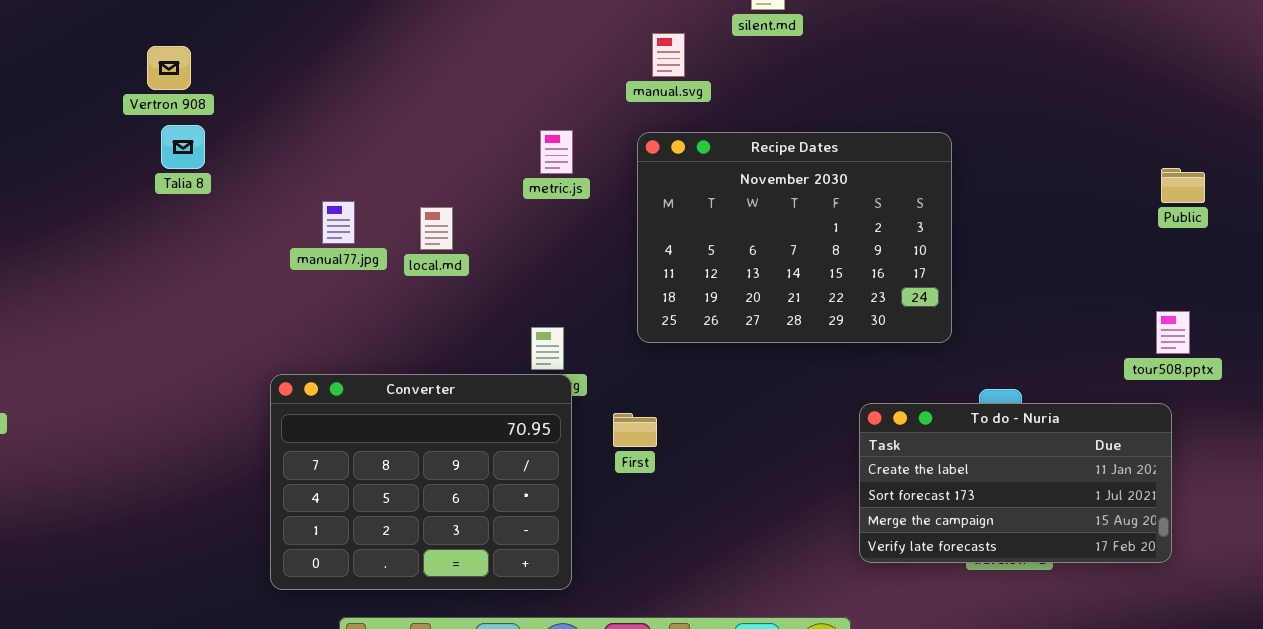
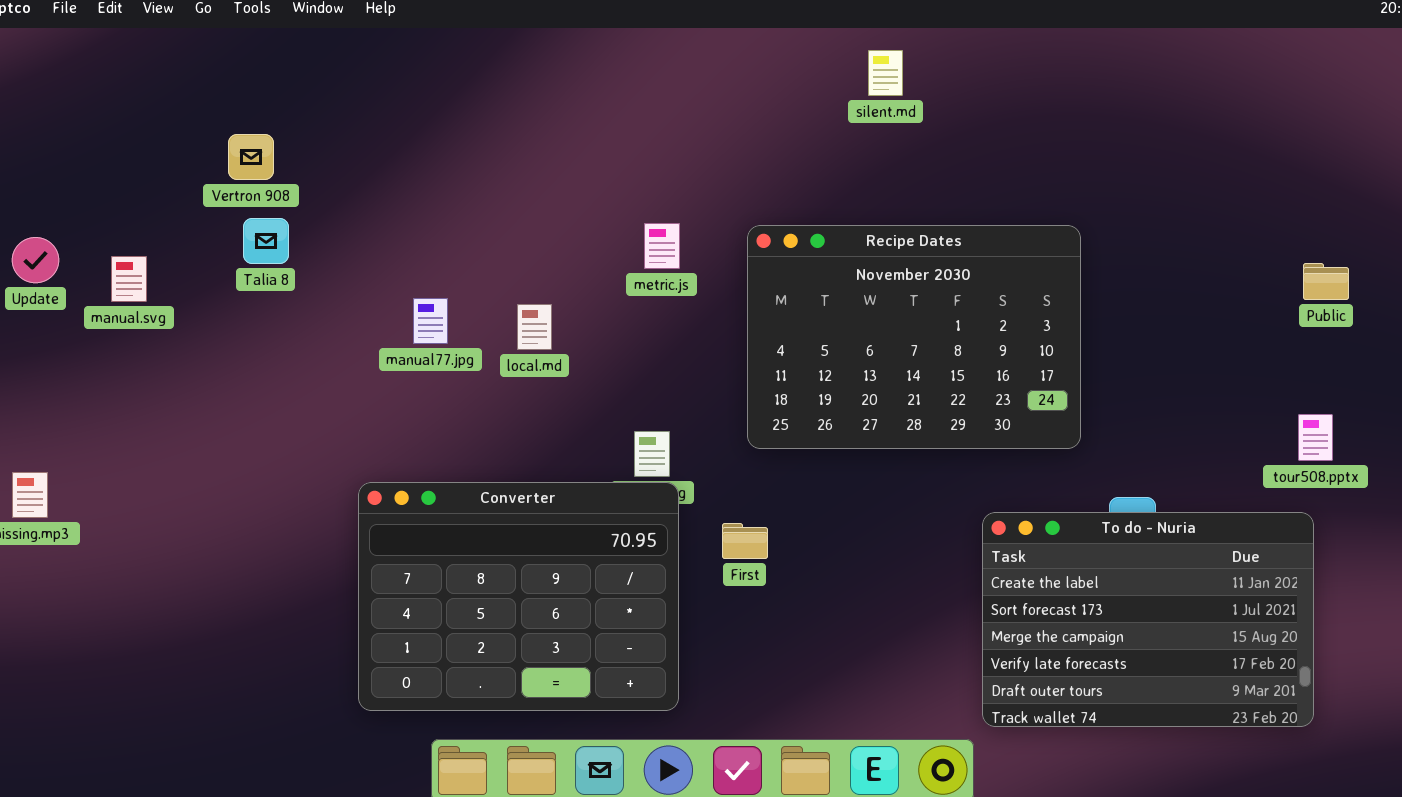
manual.svg: [652,33,685,77] -> [111,256,147,302], moved
To do - Nuria: [859,403,1172,563] -> [982,512,1314,727], resized

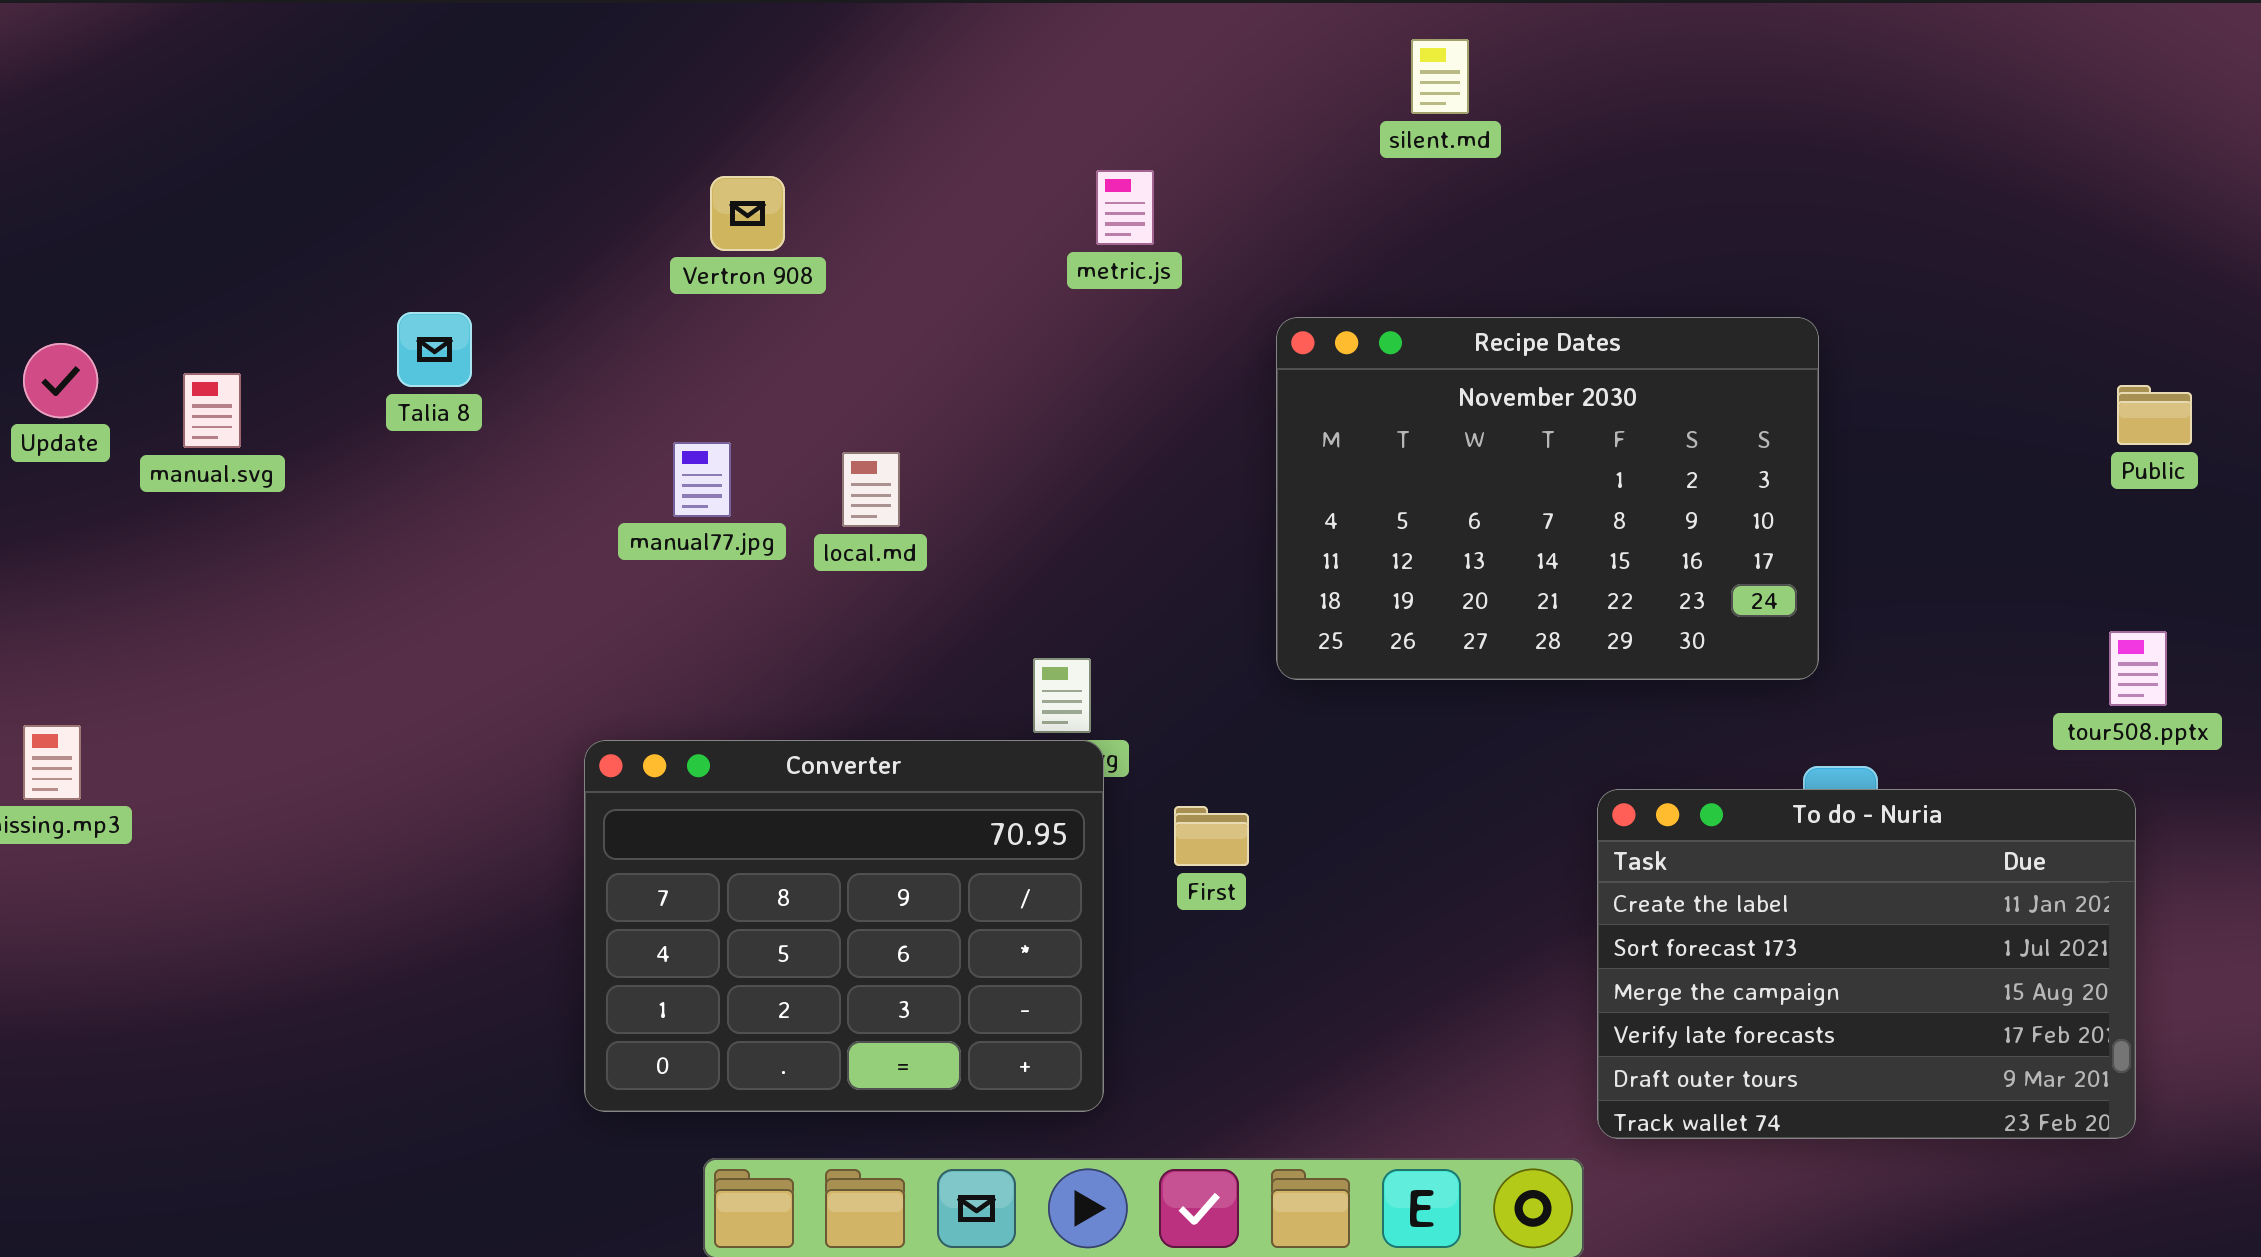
Vertron 908: [228,134,274,180] -> [710,176,785,251], moved
metric.js: [644,223,680,269] -> [1096,170,1154,245], moved
Recipe Dates: [747,225,1081,449] -> [1276,317,1819,680], moved

